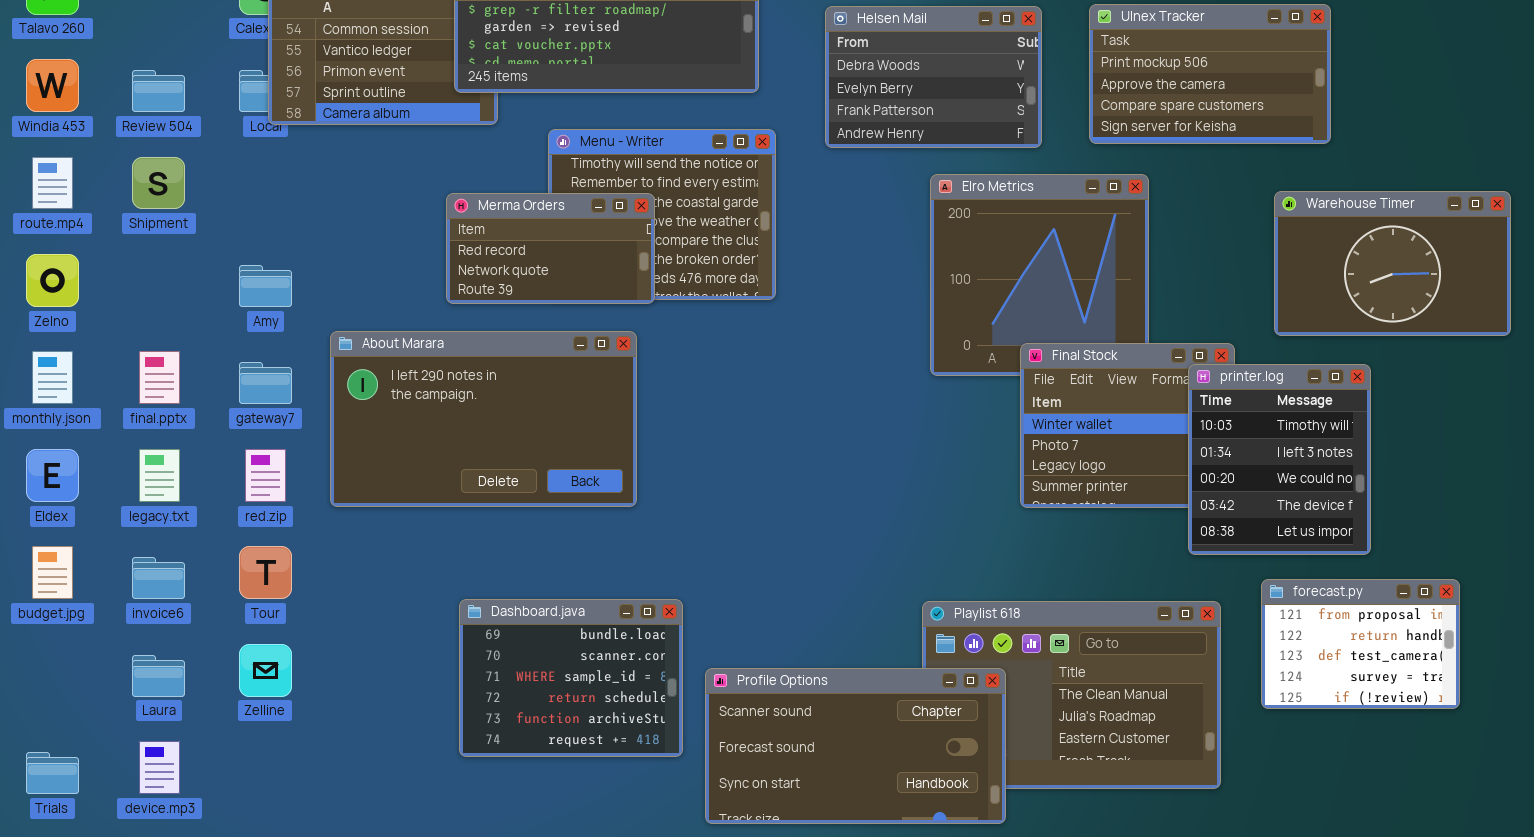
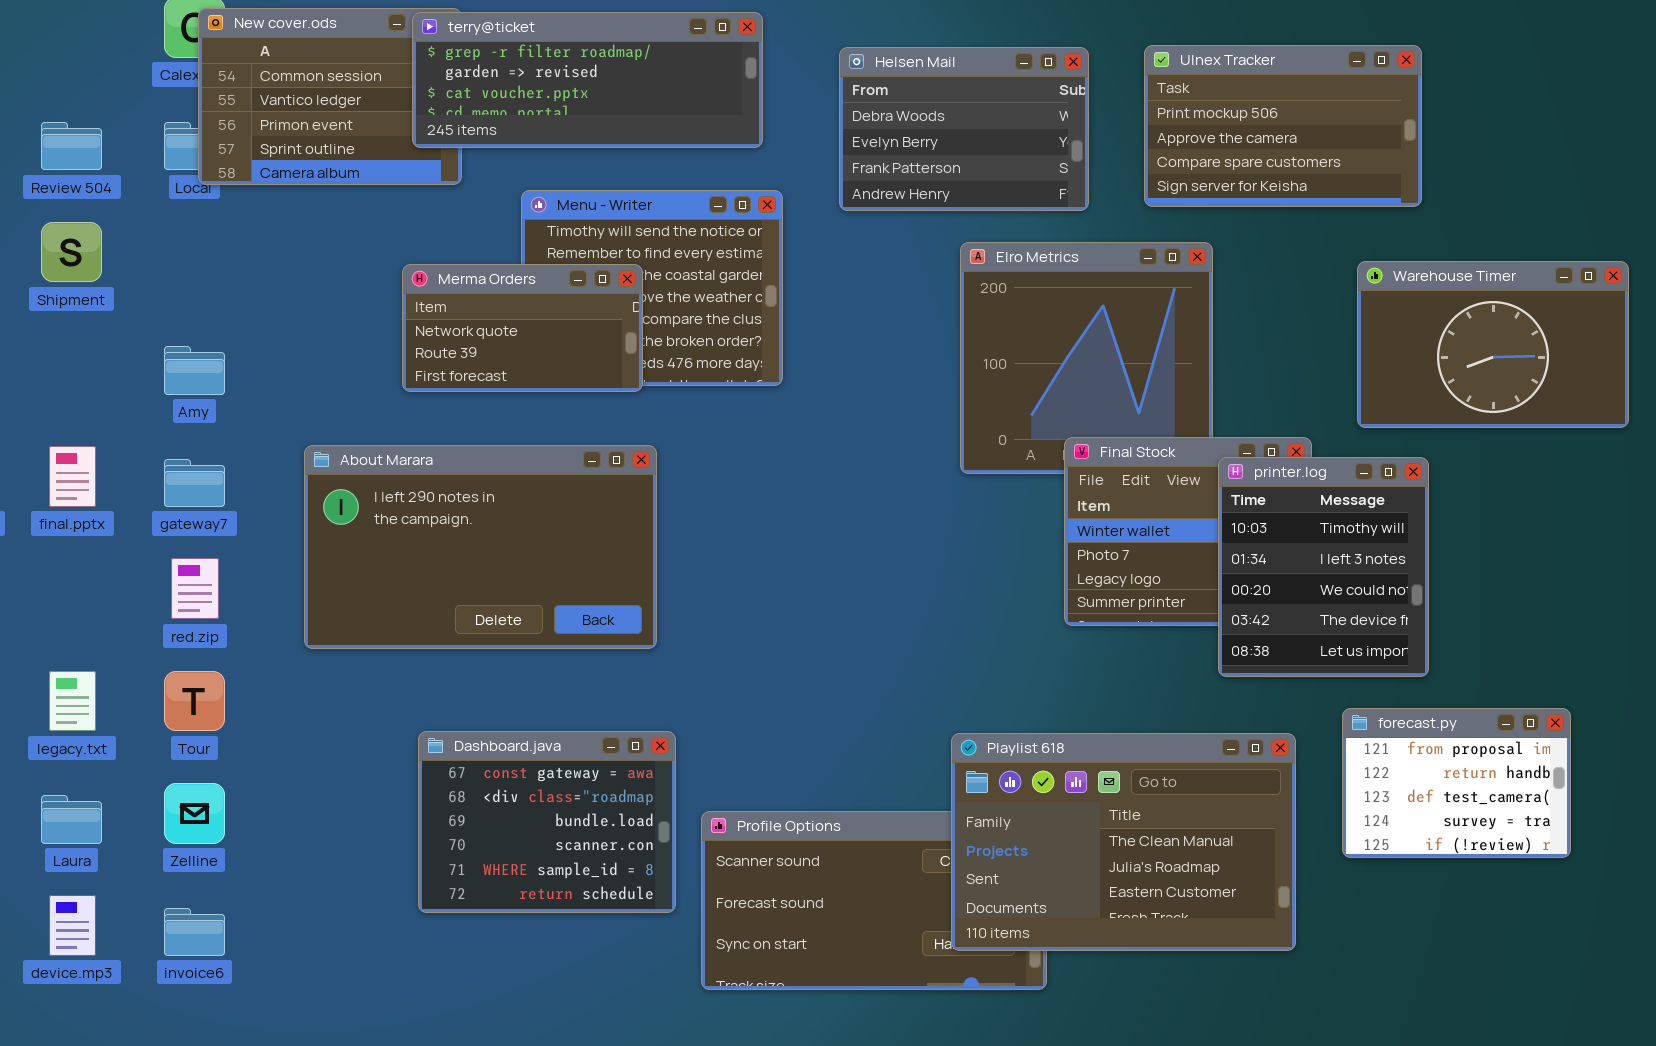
Merma Orders: [446,193,655,304] -> [402,264,643,392], scrolled down 1 row
About Marara: [330,331,637,507] -> [304,445,657,649], moved
printer.log: [1188,364,1371,555] -> [1218,457,1429,677], moved
legacy.txt: [139,449,180,502] -> [49,671,96,731], moved
invoice6: [132,557,185,599] -> [164,908,225,956], moved
Dashboard.java: [459,599,683,757] -> [418,731,676,913], scrolled up 2 rows
Playlist 618: [922,601,1221,789] -> [951,733,1296,951], raised

